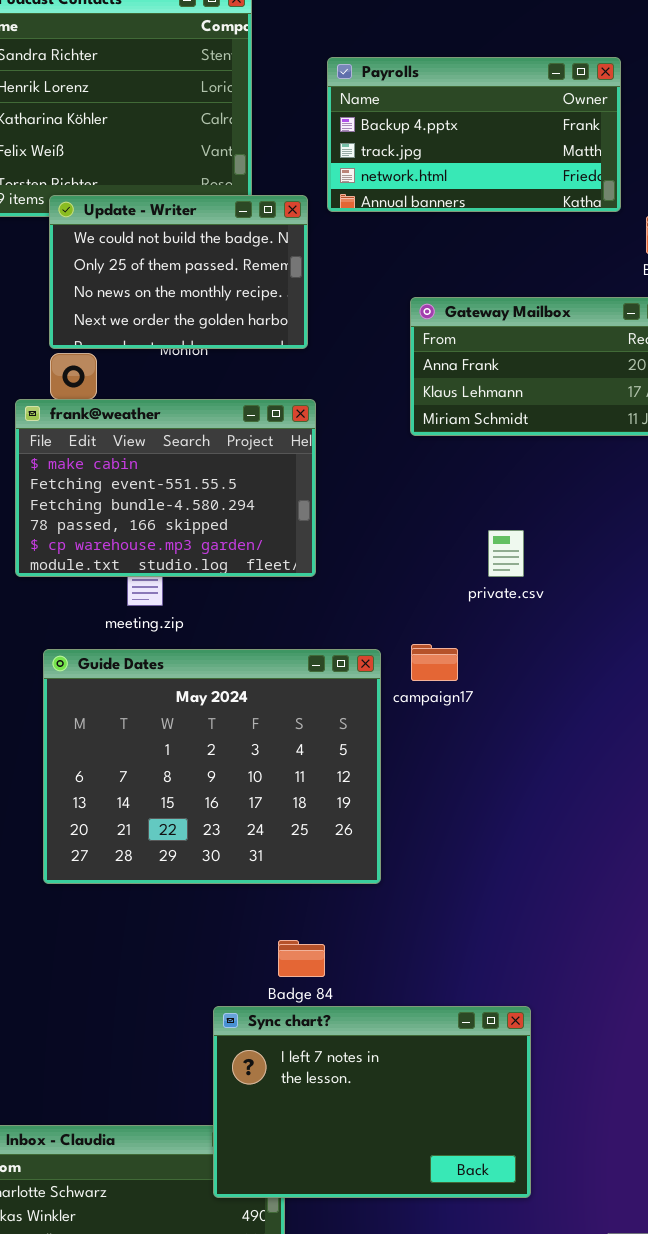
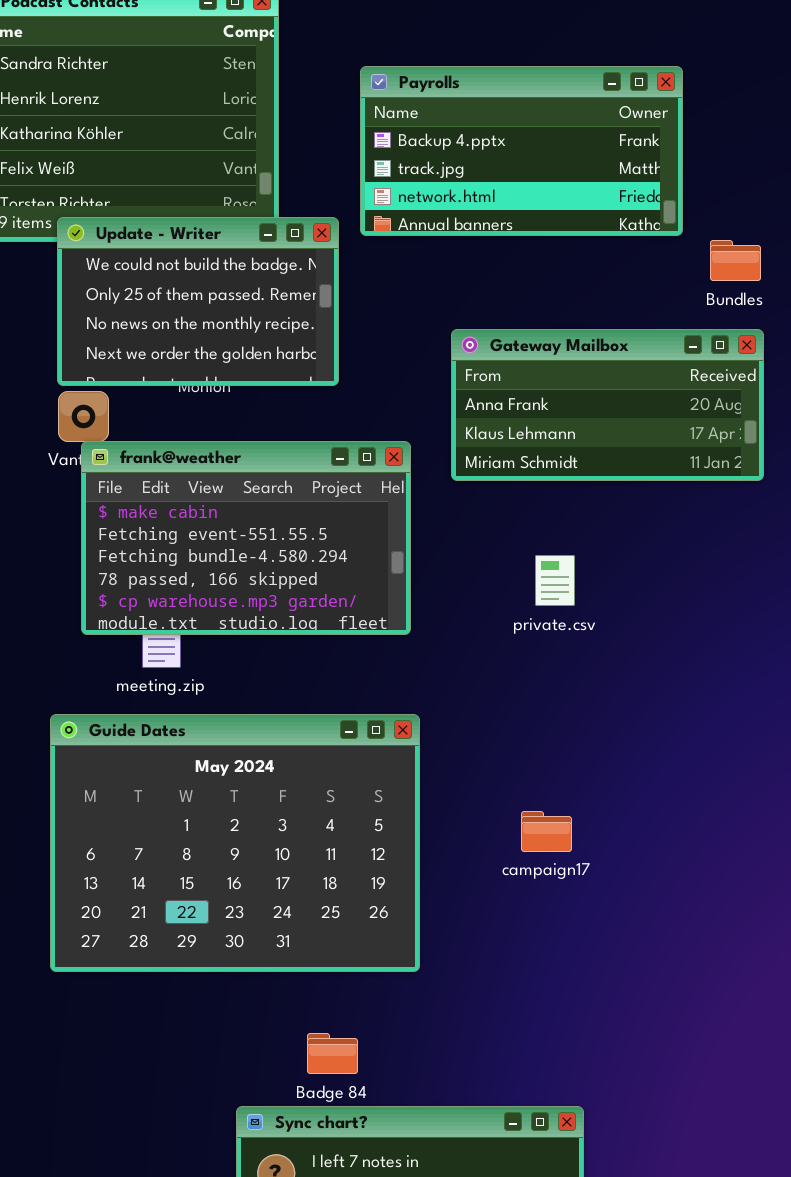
frank@weather: [15,399,316,577] -> [81,441,411,635], moved
private.csv: [488,530,524,577] -> [535,555,575,606], moved
campaign17: [411,644,458,681] -> [521,811,572,852], moved

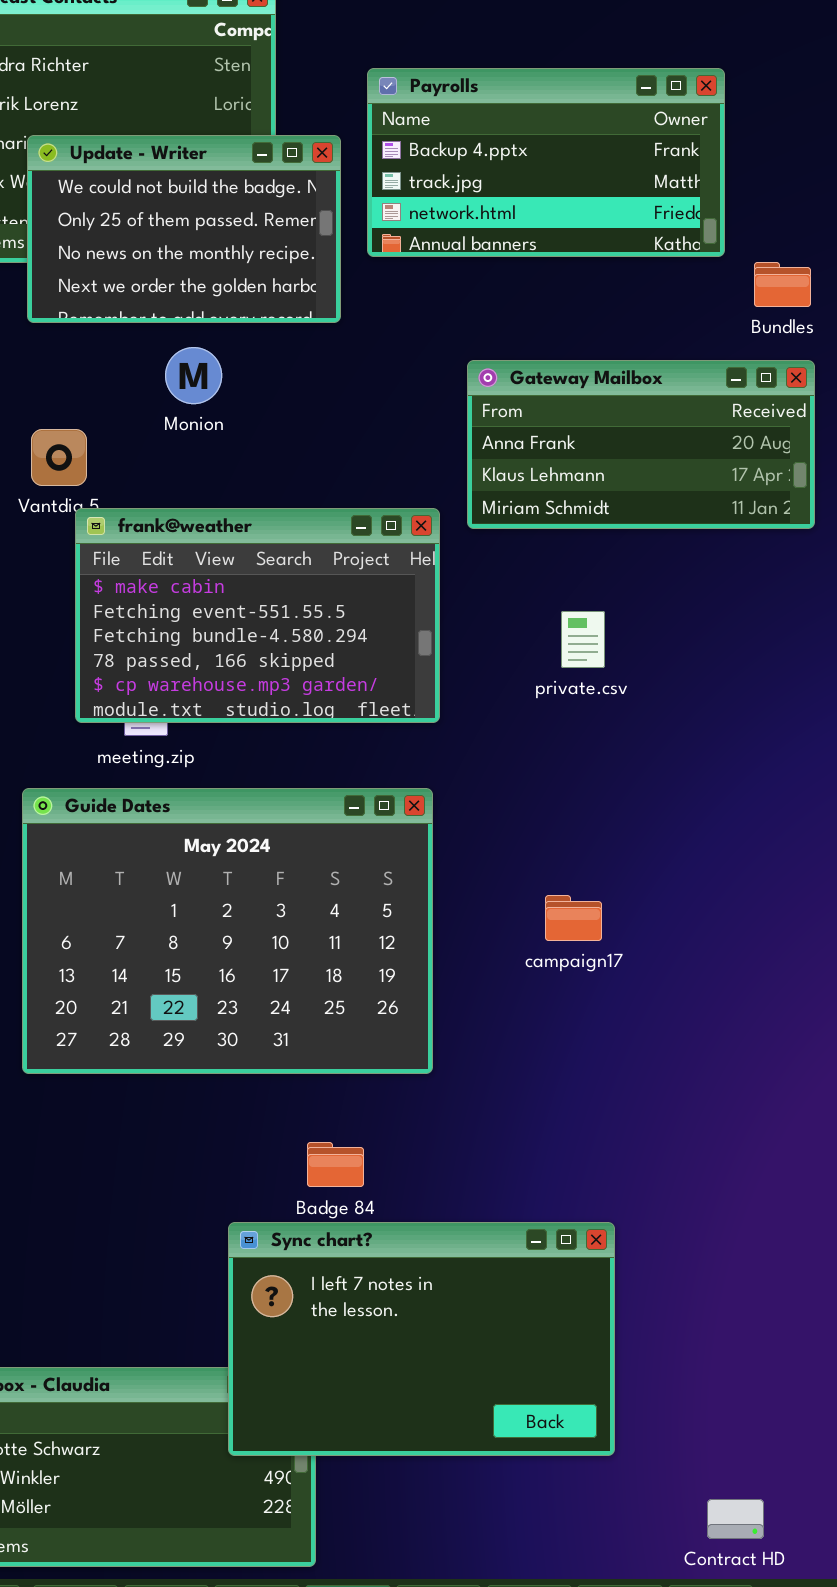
Update - Writer: [57,217,339,386] -> [27,135,341,323], moved
frank@weather: [81,441,411,635] -> [75,508,440,723], moved

